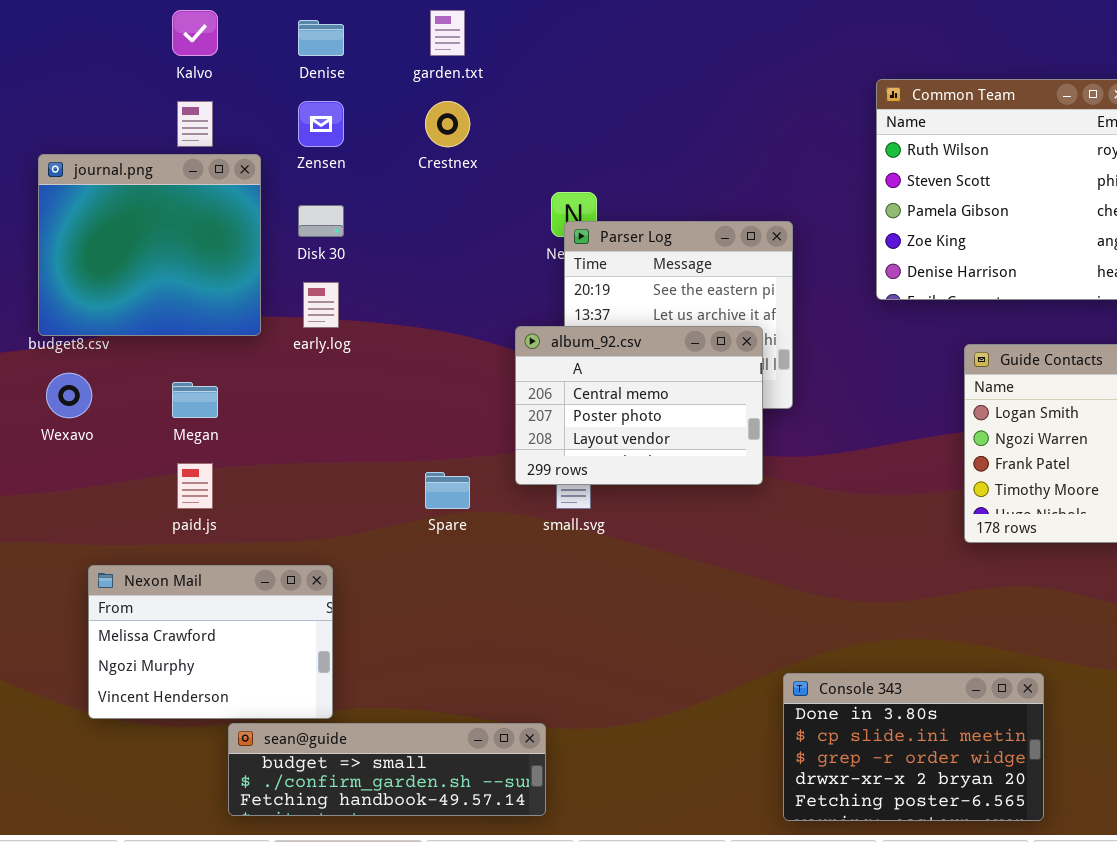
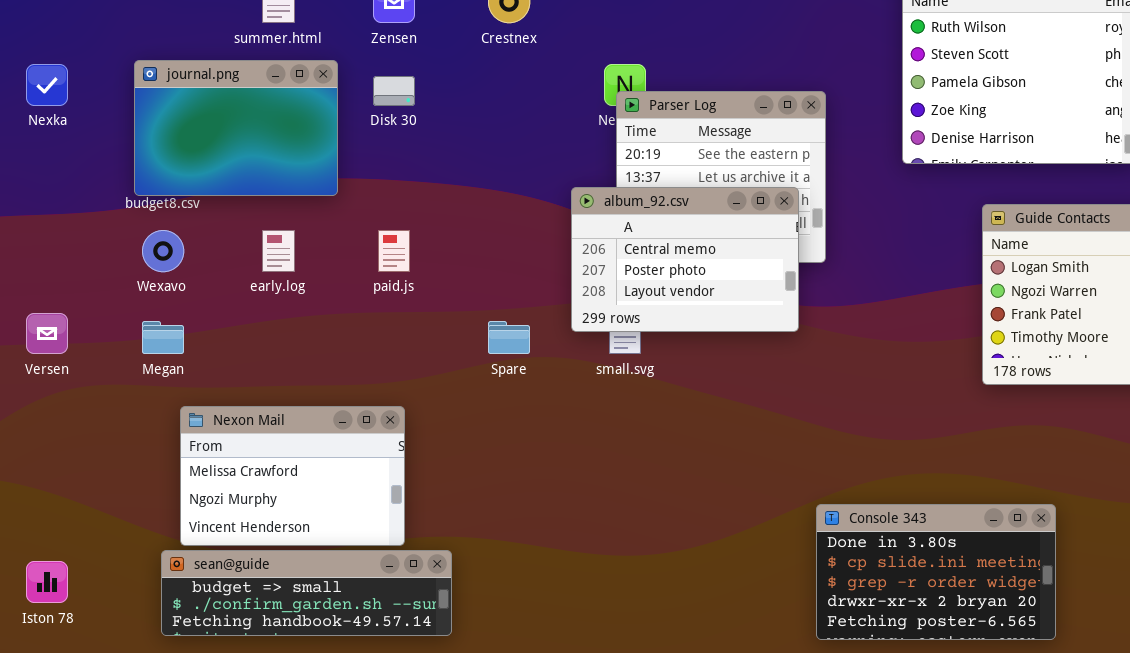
journal.png: [38,154,261,336] -> [134,60,338,196], resized
early.log: [303,282,339,328] -> [262,230,295,272], moved
Megan: [172,382,218,418] -> [142,321,184,354], moved
paid.js: [177,463,213,509] -> [378,230,410,272], moved
sean@guide: [228,723,546,816] -> [161,550,452,636], moved

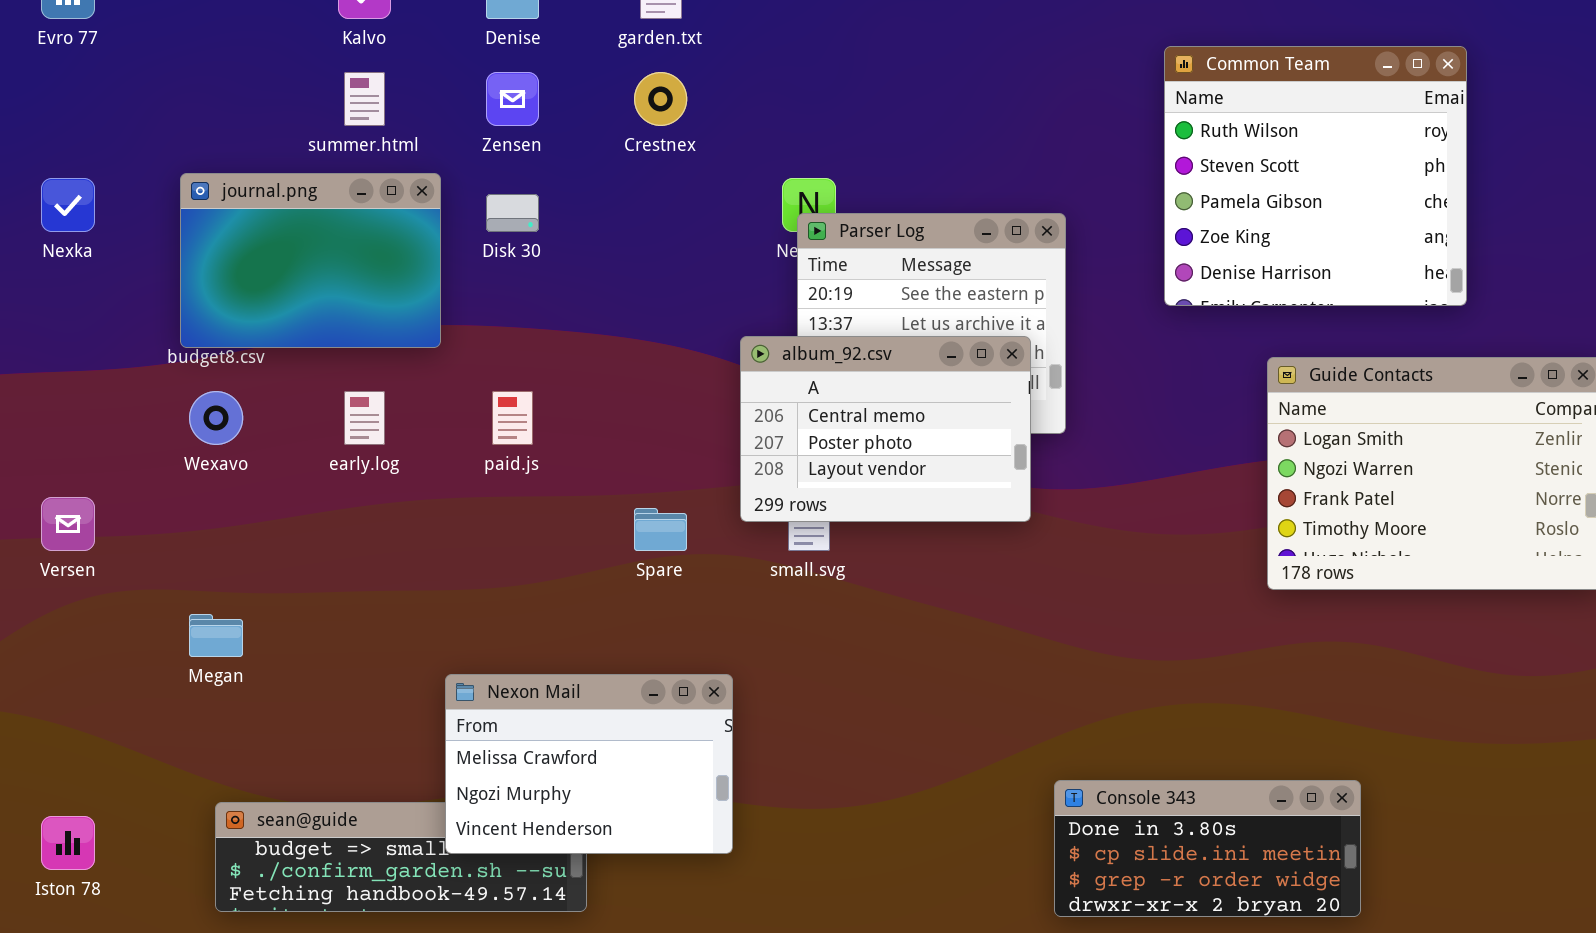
Megan: [142,321,184,354] -> [189,614,243,657], moved
Nexon Mail: [180,406,405,546] -> [445,674,733,854], moved
Console 343: [816,504,1056,640] -> [1054,780,1361,917], resized

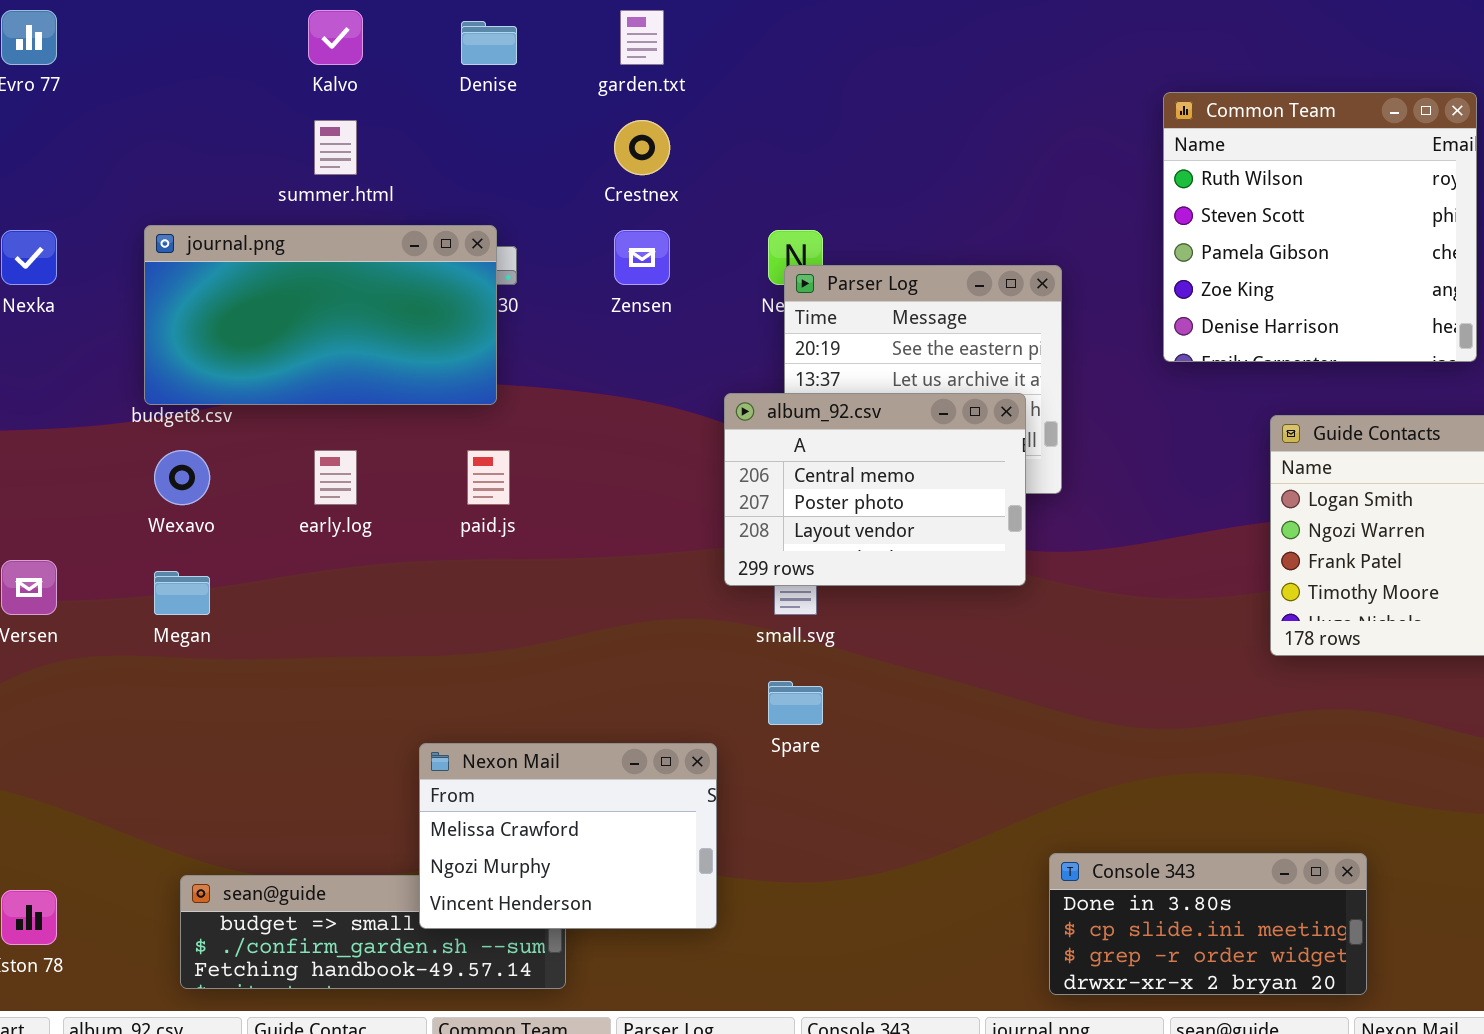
Zensen: [486,72,539,126] -> [614,230,670,285], moved
journal.png: [180,173,441,348] -> [144,225,497,405], resized
Spare: [634,508,687,551] -> [768,681,823,725], moved
Megan: [189,614,243,657] -> [154,571,210,615], moved

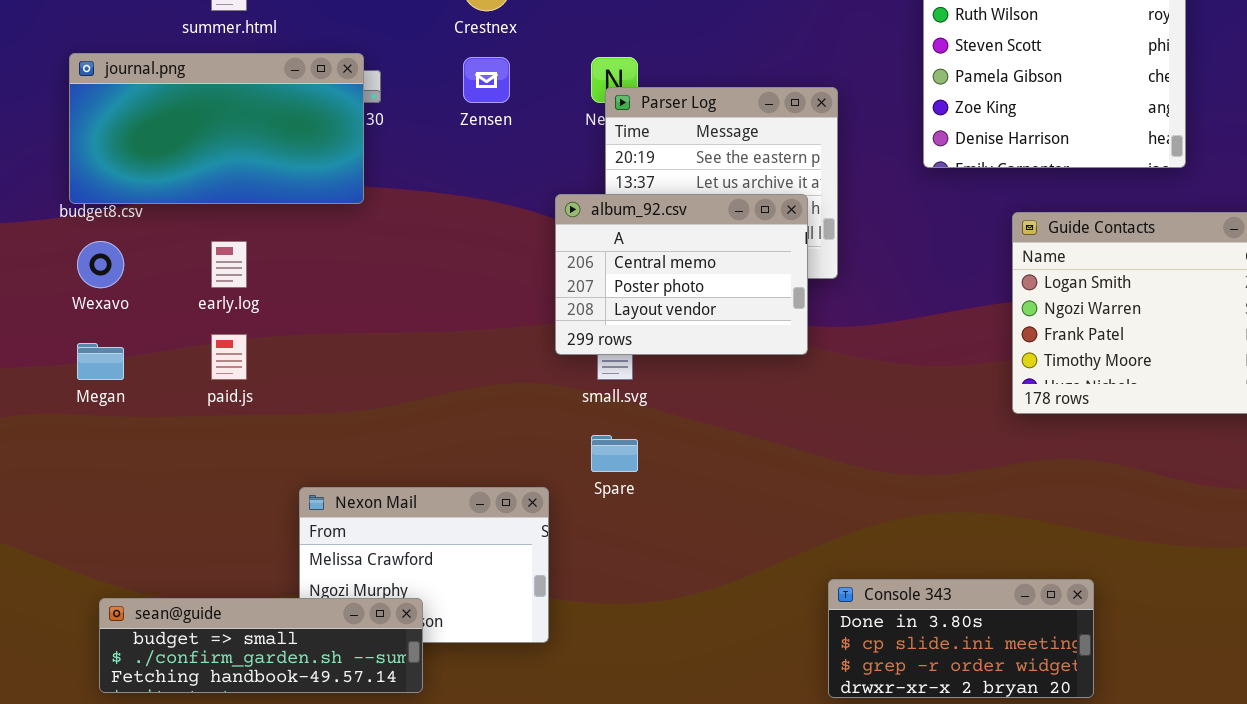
paid.js: [467,450,510,505] -> [211,334,247,380], moved
sean@guide: [180,875,566,989] -> [99,598,423,693], raised

